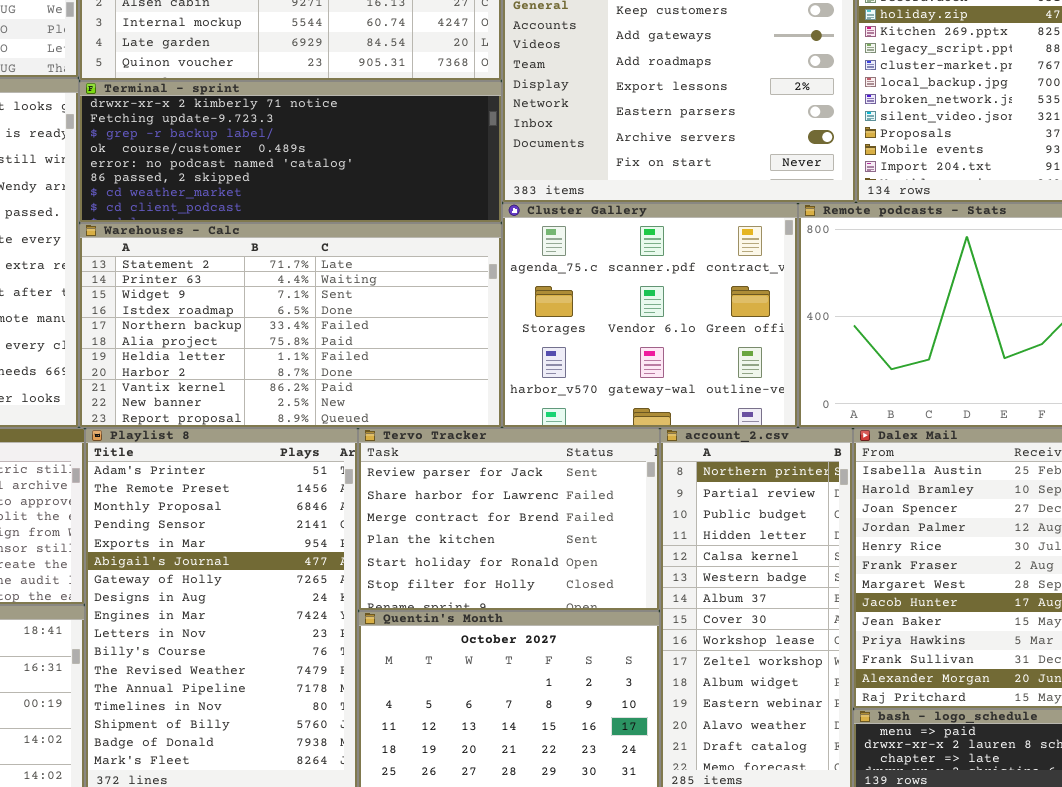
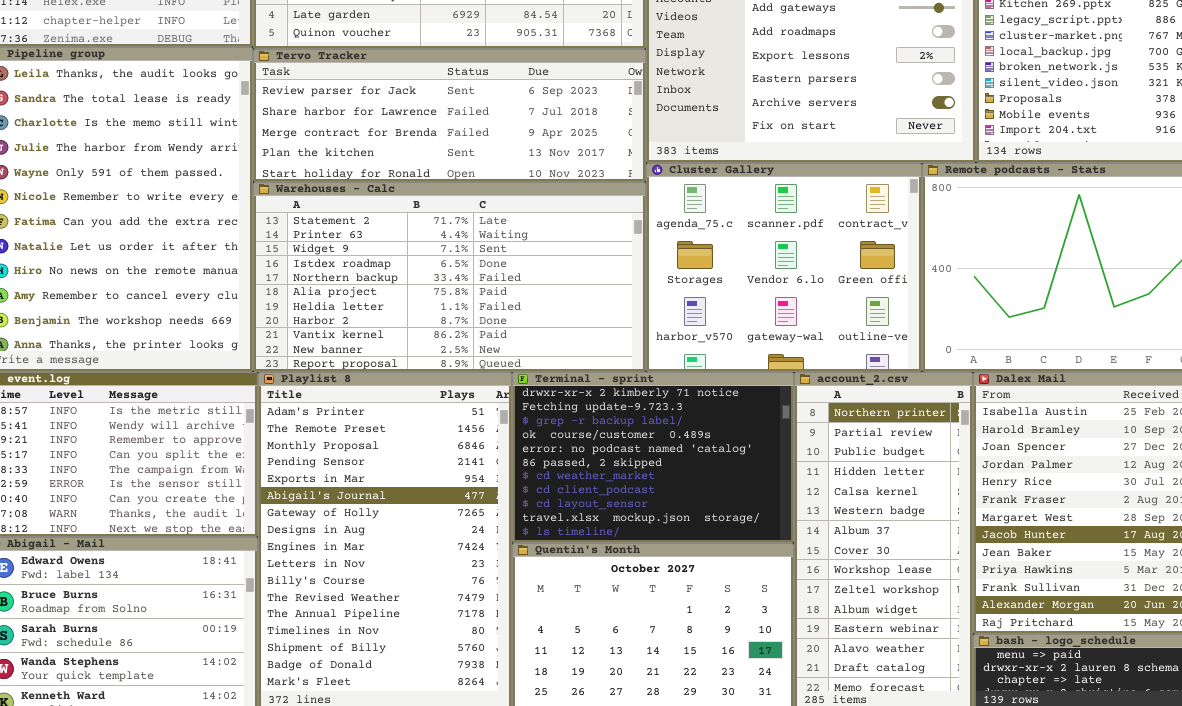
Terminal - sprint: [79,81,502,223] -> [512,372,794,543], moved, resized
Tervo Tracker: [358,428,660,611] -> [253,49,646,182], moved, resized

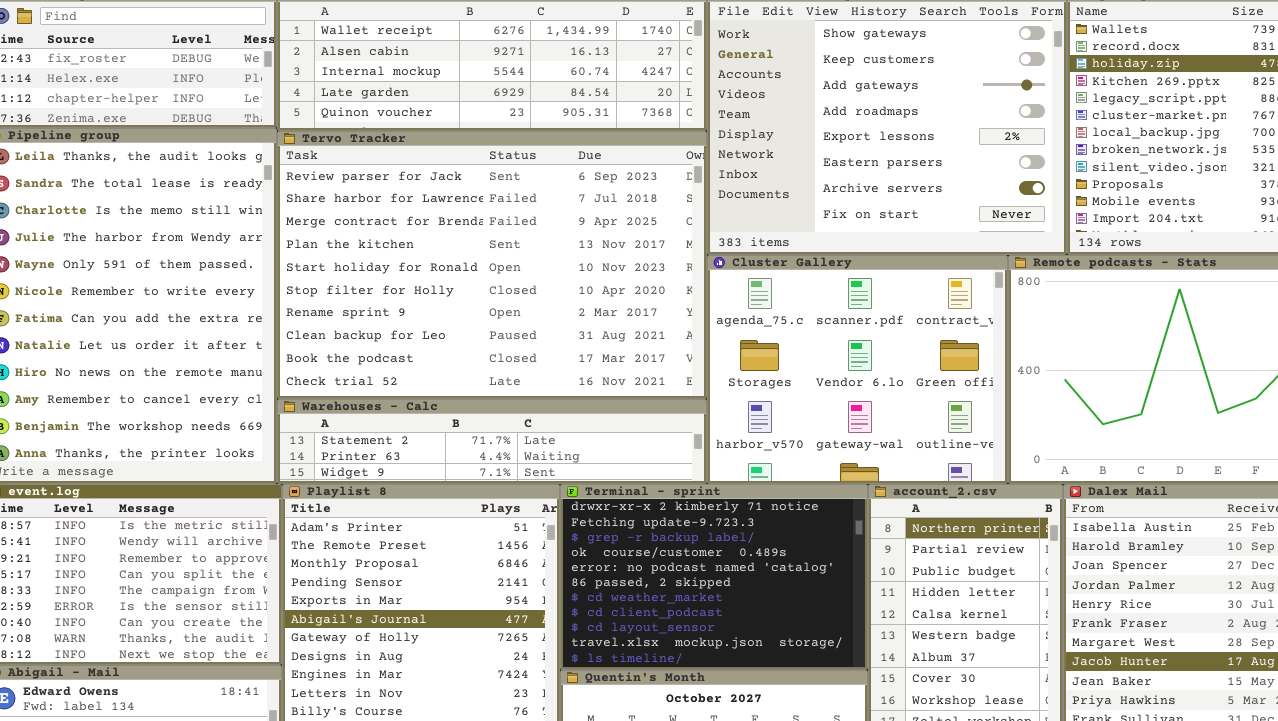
Tervo Tracker: [253,49,646,182] -> [277,131,707,399], resized
Warehouses - Calc: [253,182,646,372] -> [277,399,707,484], resized

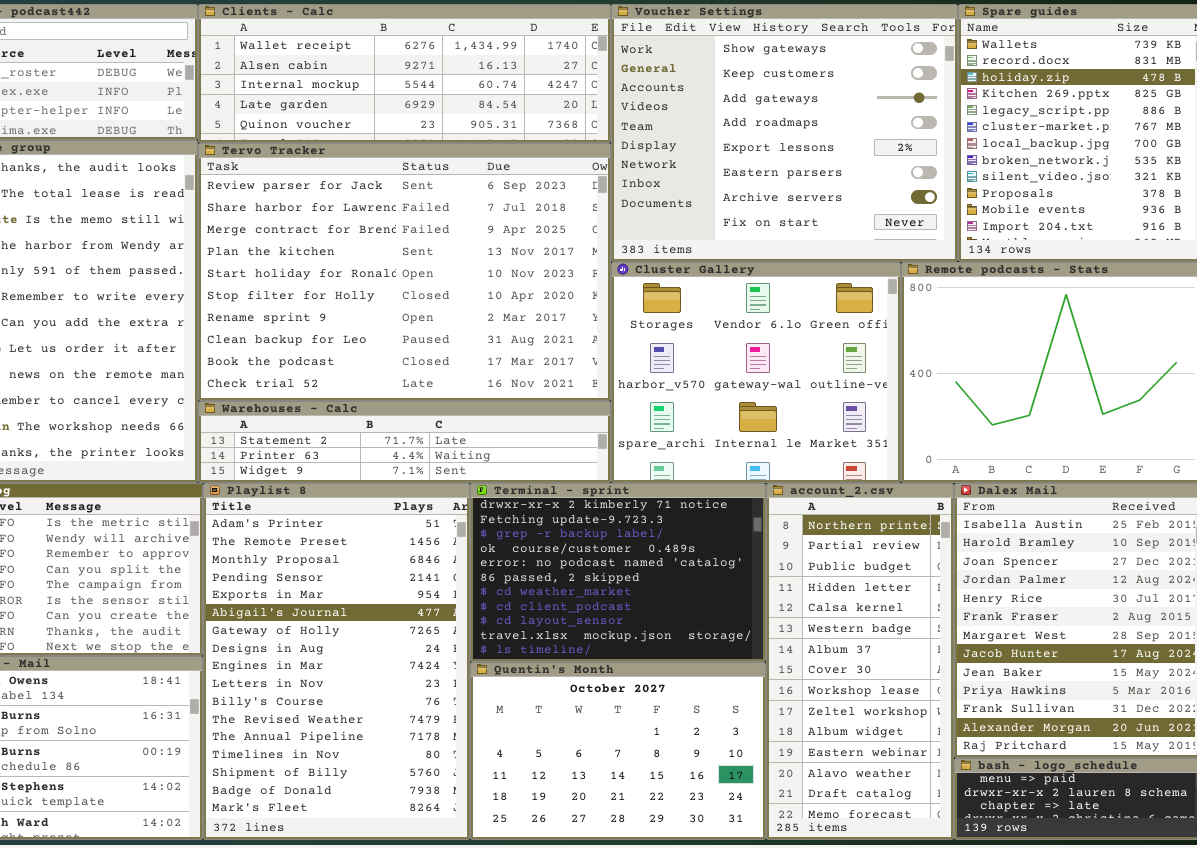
Cluster Gallery: [707,255,1008,484] -> [611,262,901,483], scrolled down 1 row

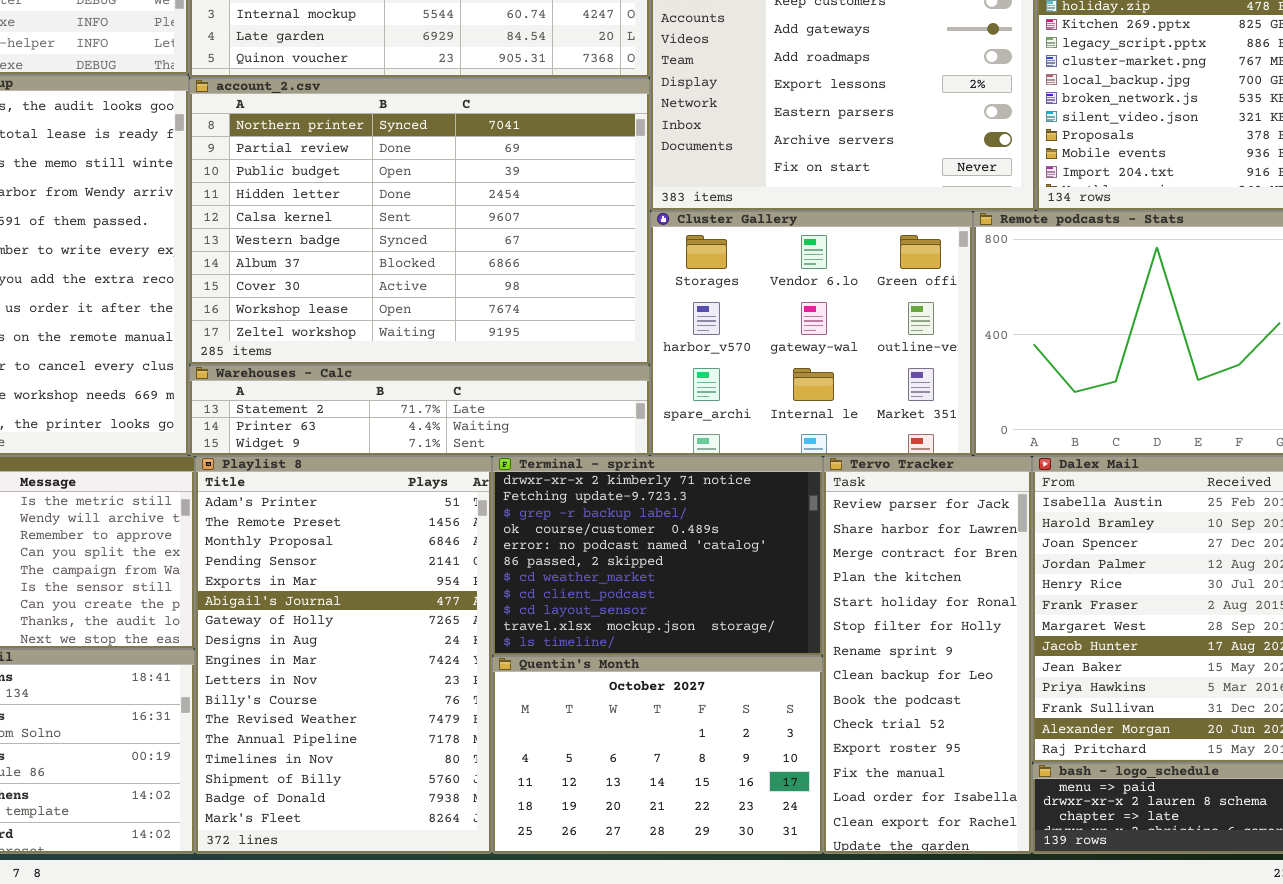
Tervo Tracker: [198,143,611,401] -> [823,456,1032,854], moved, resized
account_2.csv: [766,483,954,840] -> [189,78,650,365], moved, resized

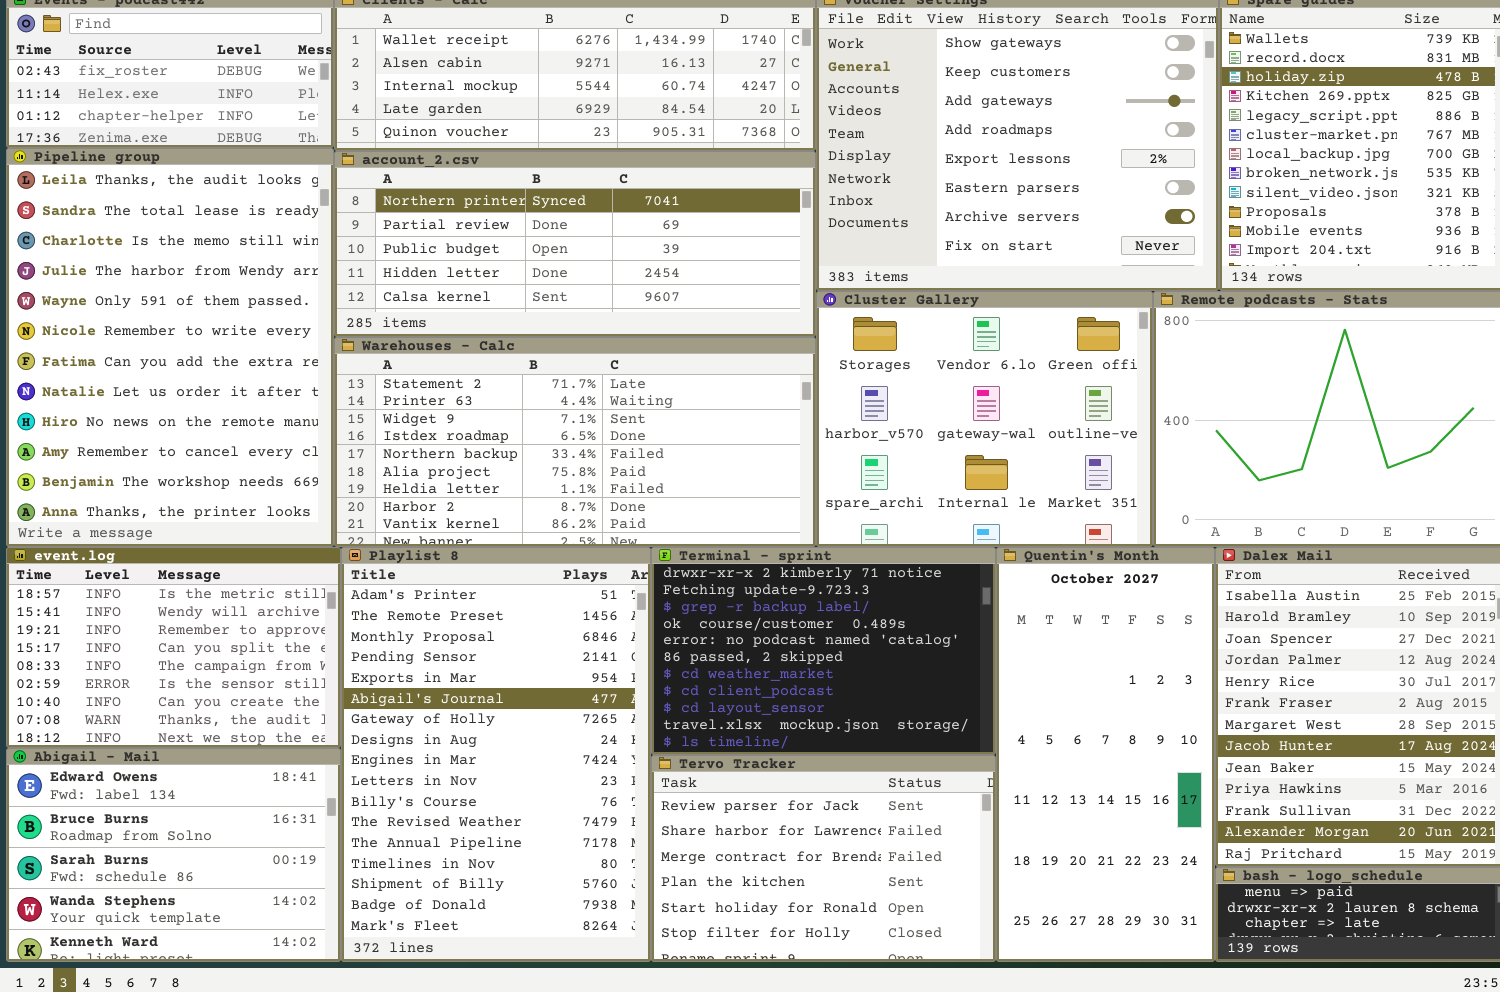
account_2.csv: [189,78,650,365] -> [334,151,816,337], resized
Warehouses - Calc: [189,365,650,456] -> [334,337,816,547], resized
Tervo Tracker: [823,456,1032,854] -> [651,755,996,962], moved, resized
Quentin's Month: [492,656,823,854] -> [996,547,1215,962], moved, resized

